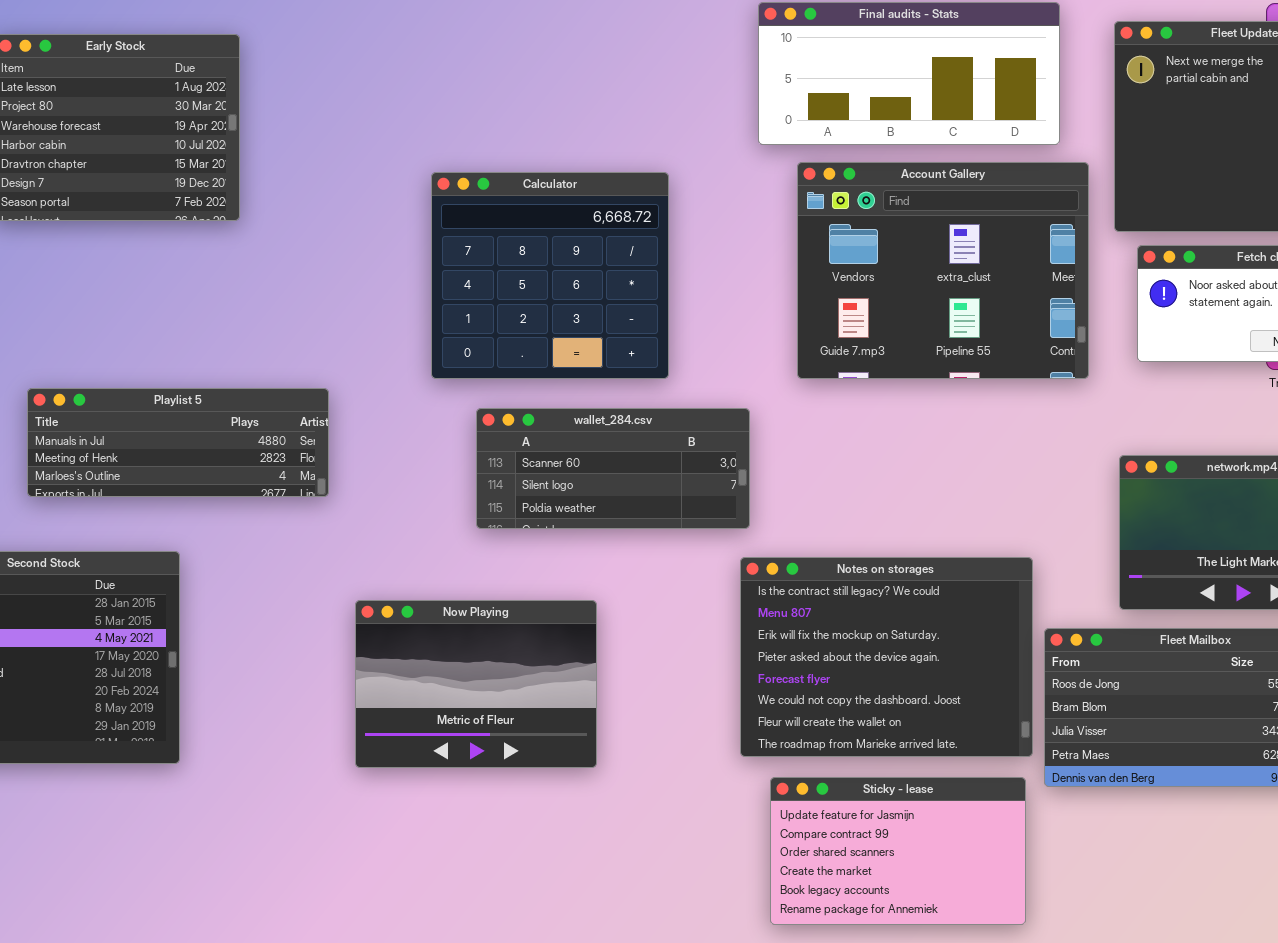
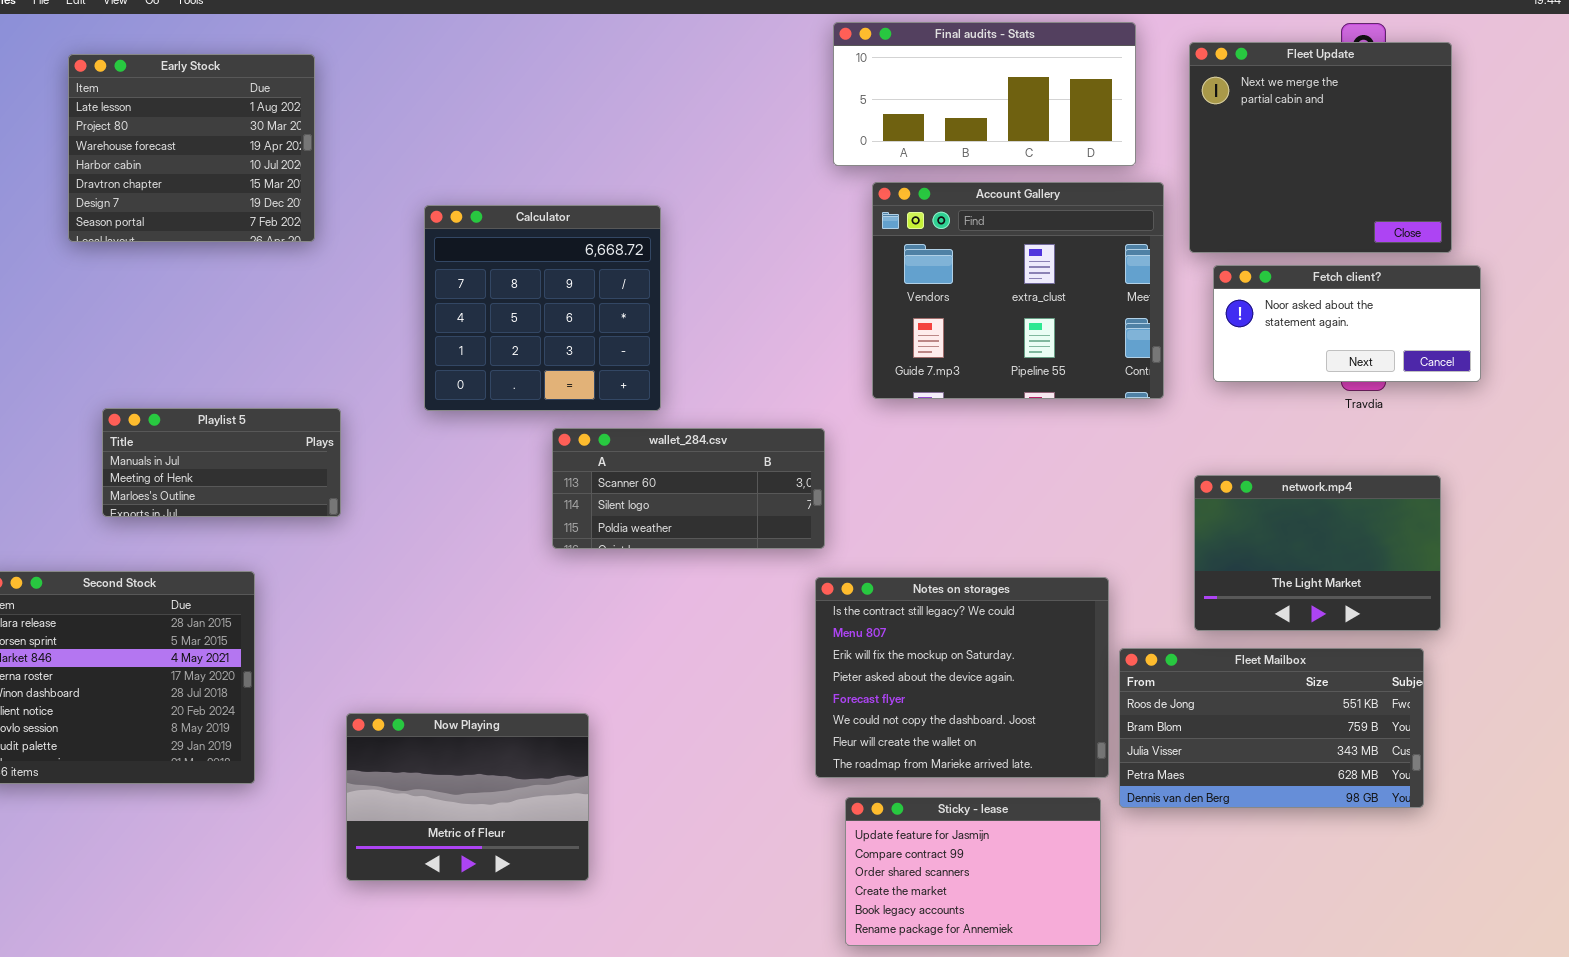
Calculator: [431,172,669,379] -> [424,205,661,411], moved
Playlist 5: [27,388,329,497] -> [102,408,341,517], resized
Now Playing: [355,600,597,768] -> [346,713,589,881], moved

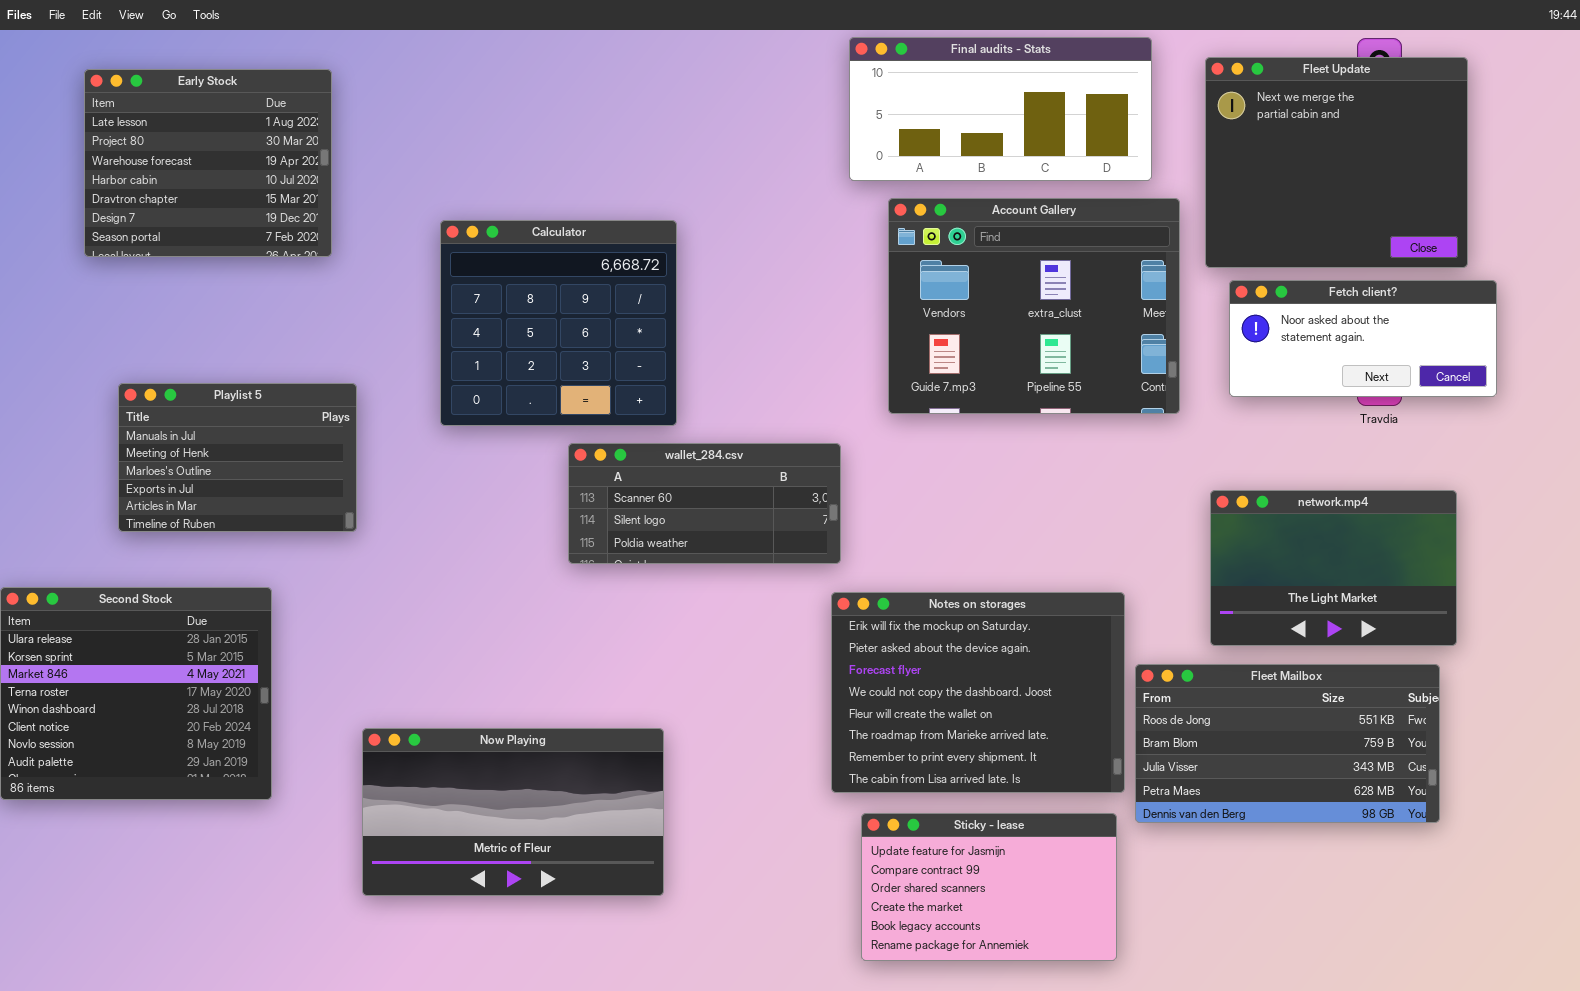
Playlist 5: [102,408,341,517] -> [118,383,357,532], resized
Notes on storages: [815,577,1109,778] -> [831,592,1125,793], scrolled down 2 rows
Now Playing: [346,713,589,881] -> [362,728,664,896], resized

